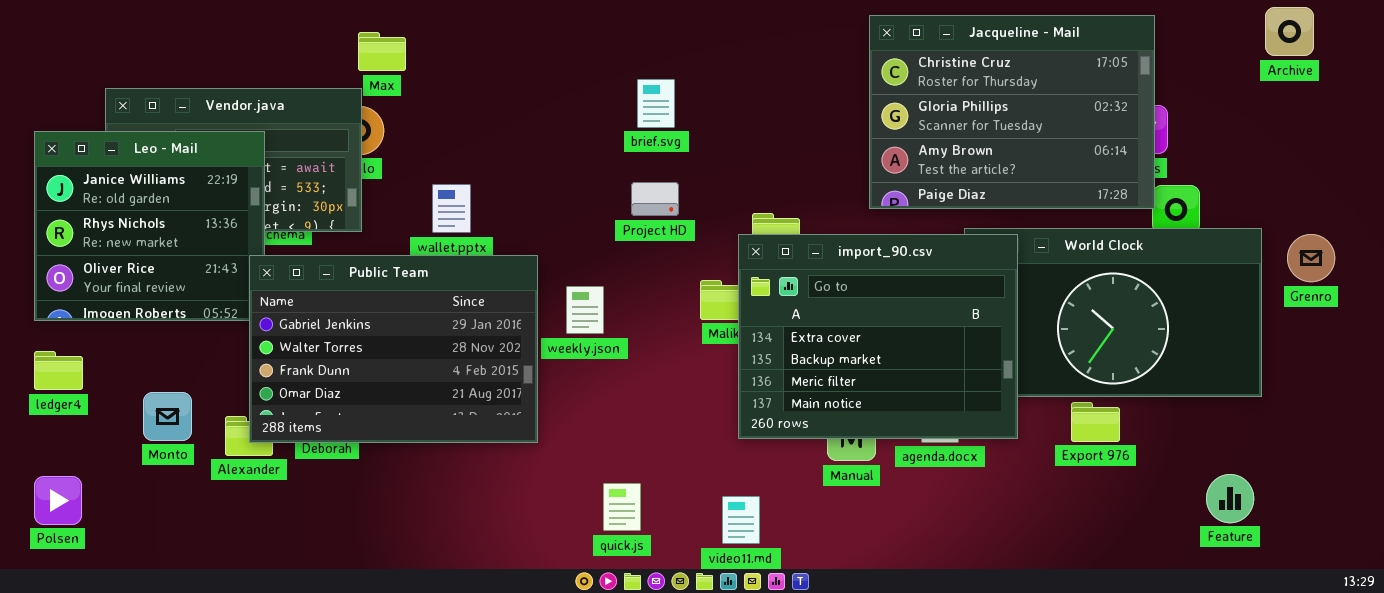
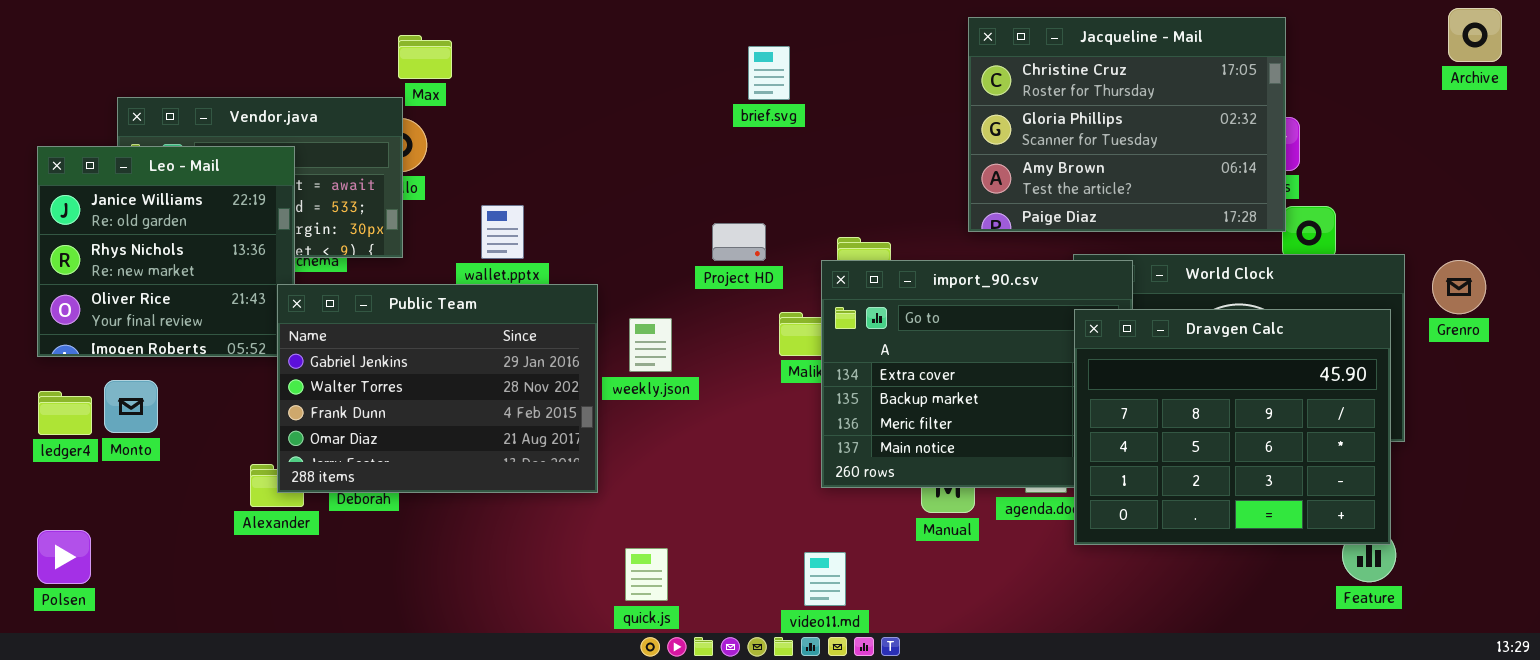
Archive: [1265,7,1314,56] -> [1448,8,1502,62], moved
brief.svg: [637,79,675,128] -> [748,46,790,100], moved
Project HD: [631,182,679,216] -> [712,223,766,261], moved
Dravgen Calc: none -> [1074,309,1391,545], opened
Monto: [143,392,192,441] -> [104,380,158,433], moved
quick.js: [603,483,641,531] -> [625,548,668,601], moved

